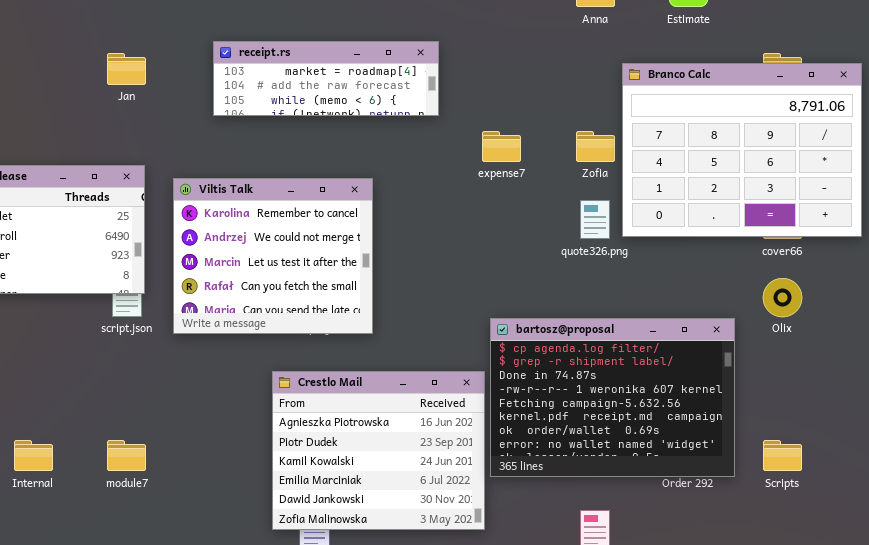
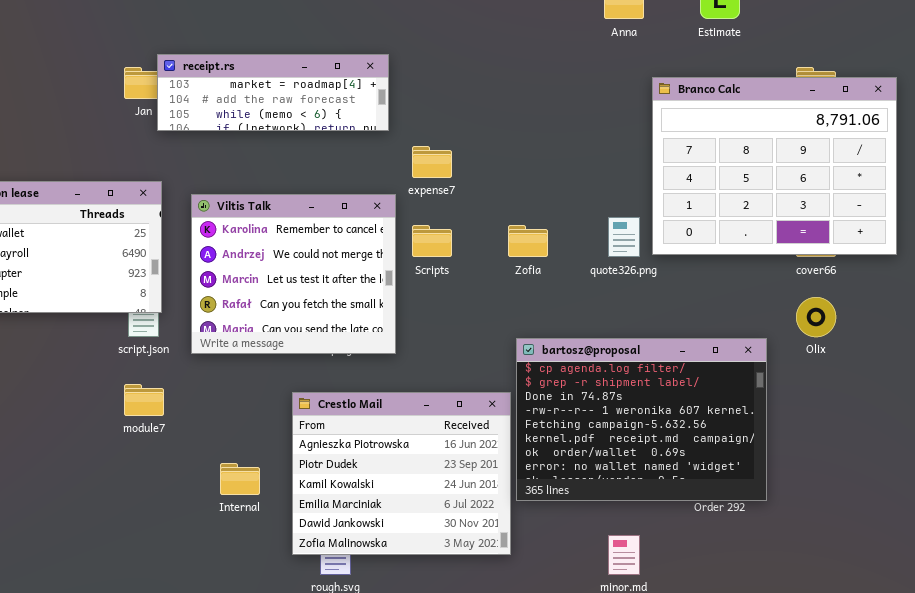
receipt.rs: [213,41,439,116] -> [157,54,389,131], moved
expense7: [482,131,521,162] -> [412,146,452,178], moved
Zofia: [576,131,615,162] -> [508,225,548,257], moved
Internal: [14,440,53,471] -> [220,463,260,495], moved
module7: [107,440,146,471] -> [124,384,164,416], moved
Scripts: [763,440,802,471] -> [412,225,452,257], moved

